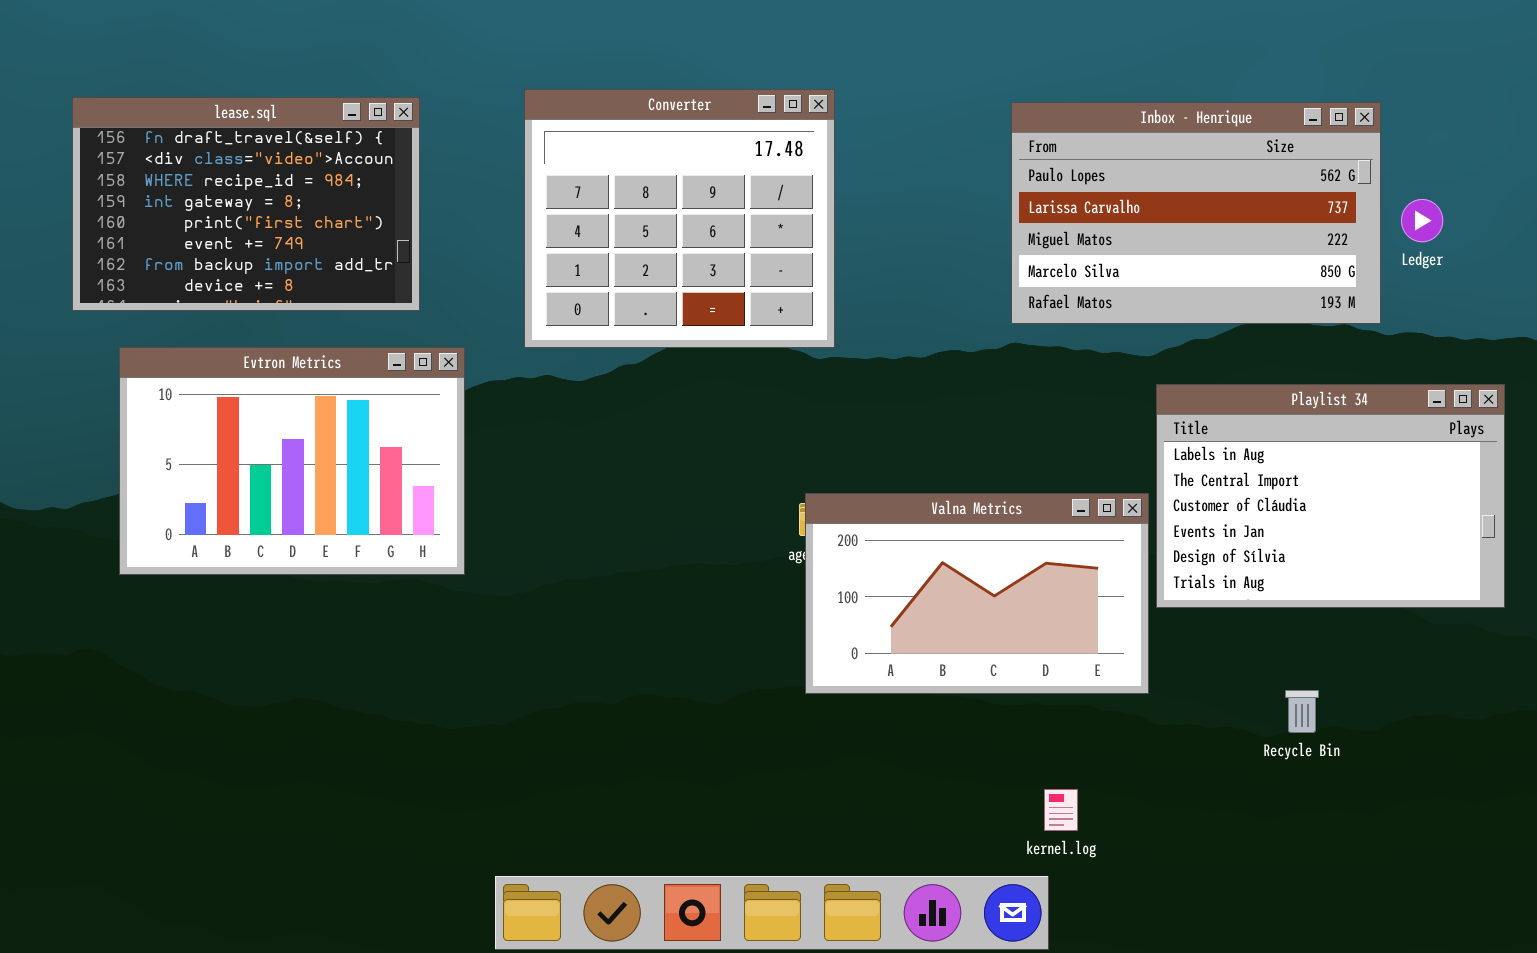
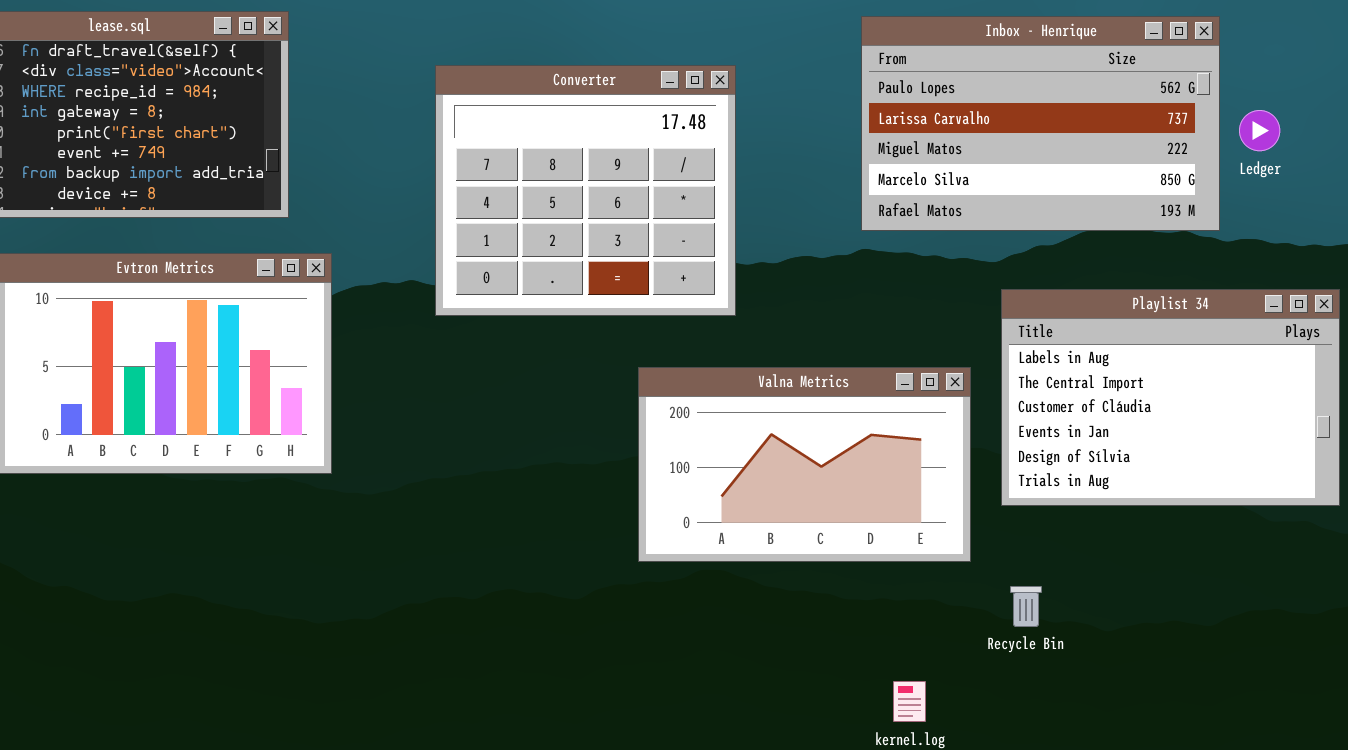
Converter: [524,89,835,348] -> [435,65,736,316], moved
Valna Metrics: [805,493,1149,694] -> [638,367,971,562], moved
Recycle Bin: [1285,690,1319,733] -> [1010,586,1042,627], moved

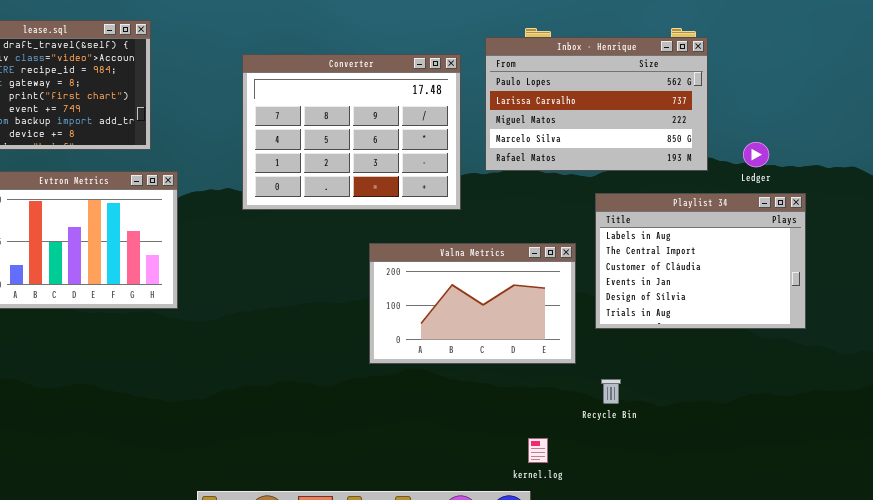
Inbox - Henrique: [861,16,1220,231] -> [485,37,708,171], moved
Converter: [435,65,736,316] -> [242,54,461,210], resized
Ledger: [1239,110,1280,151] -> [743,142,769,167], moved

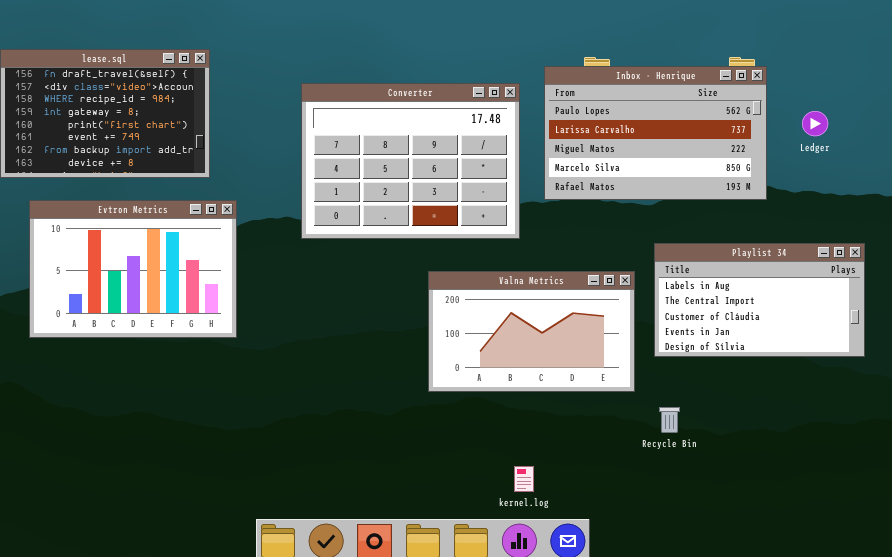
Ledger: [743,142,769,167] -> [802,111,828,136], moved
Playlist 34: [595,193,806,329] -> [654,243,865,357], resized
kernel.log: [528,438,548,463] -> [514,466,534,492], moved

